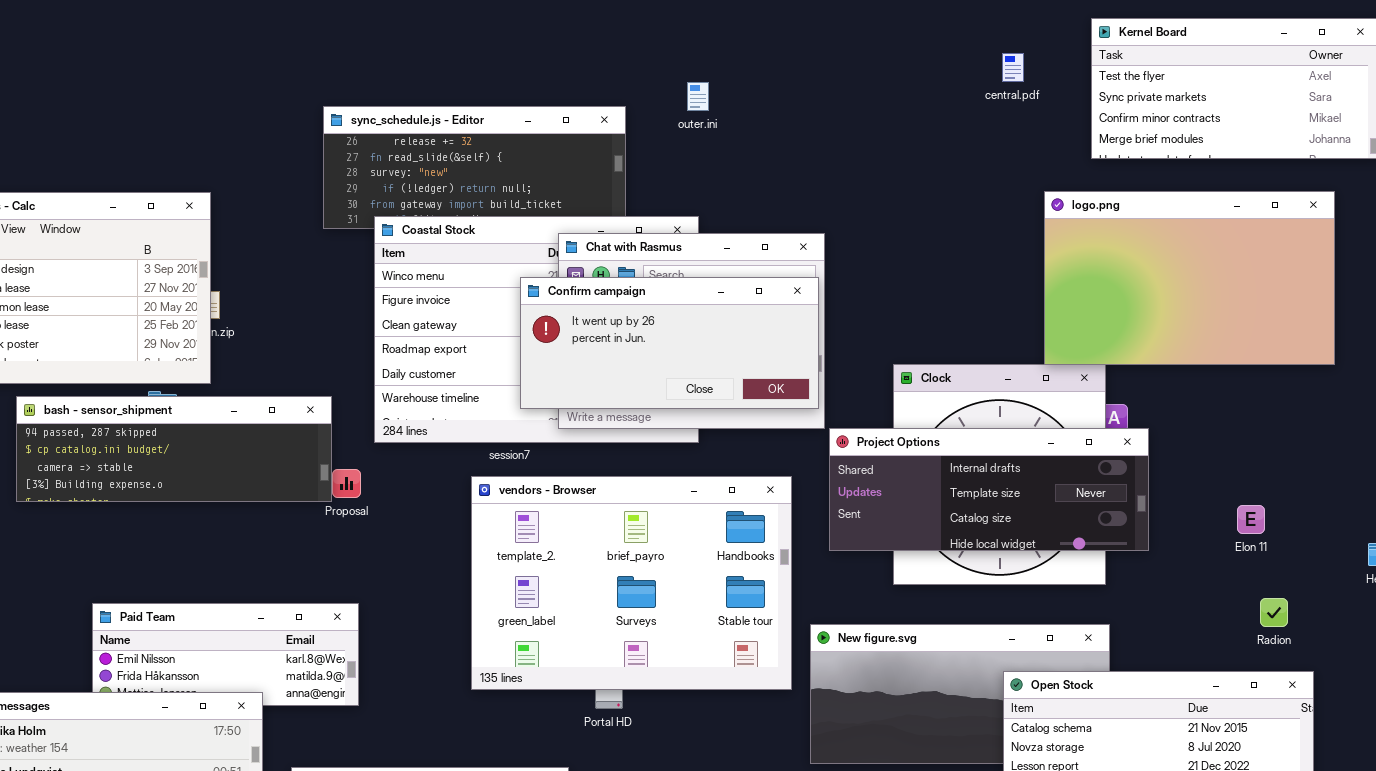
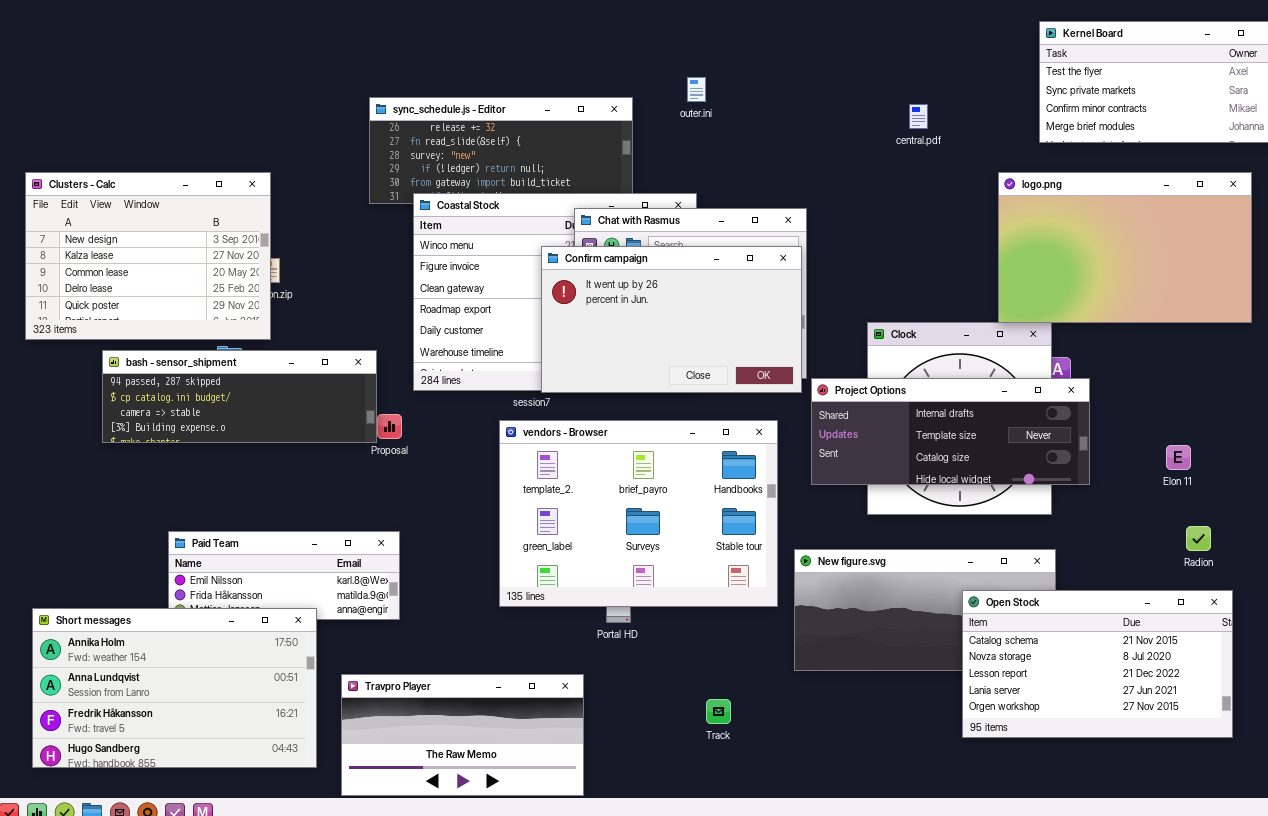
central.pdf: [1002,53,1024,82] -> [909,104,928,129], moved
Confirm campaign: [520,277,819,409] -> [541,246,802,393], resized

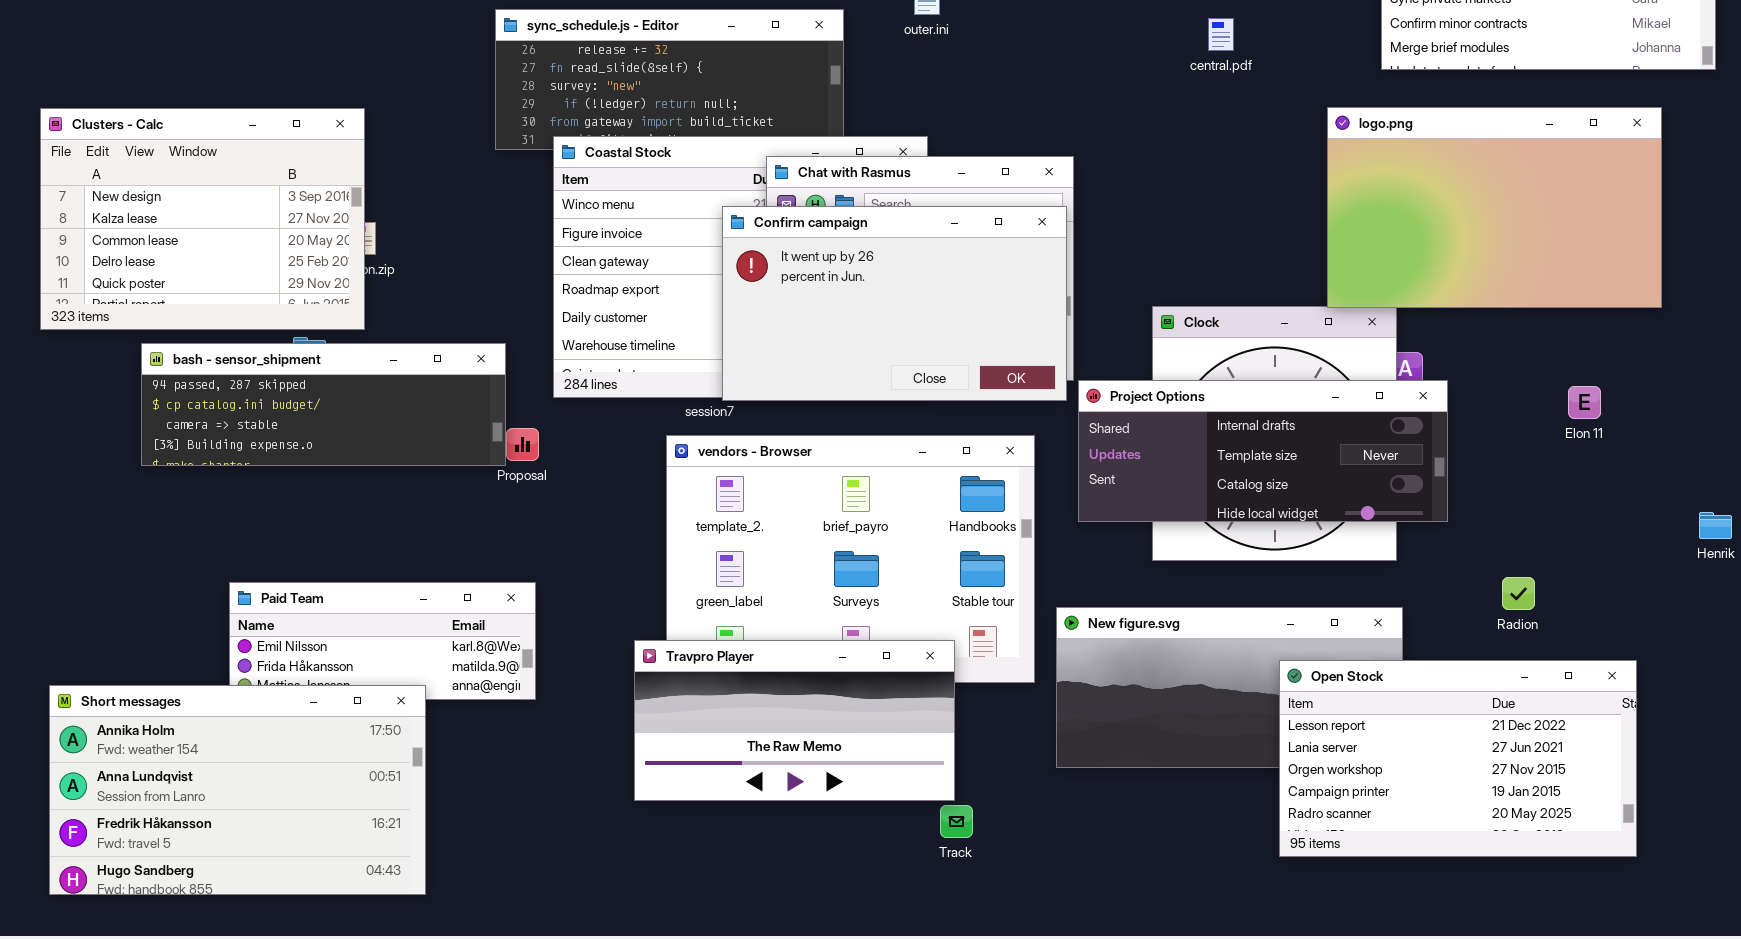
Elon 11: [1166,445,1191,470] -> [1568,386,1601,419], moved
Radion: [1186,526,1211,551] -> [1502,577,1535,610], moved
Open Stock: [962,590,1233,738] -> [1279,660,1637,857], scrolled down 2 rows
Travpro Player: [341,674,584,796] -> [634,640,955,801], moved

